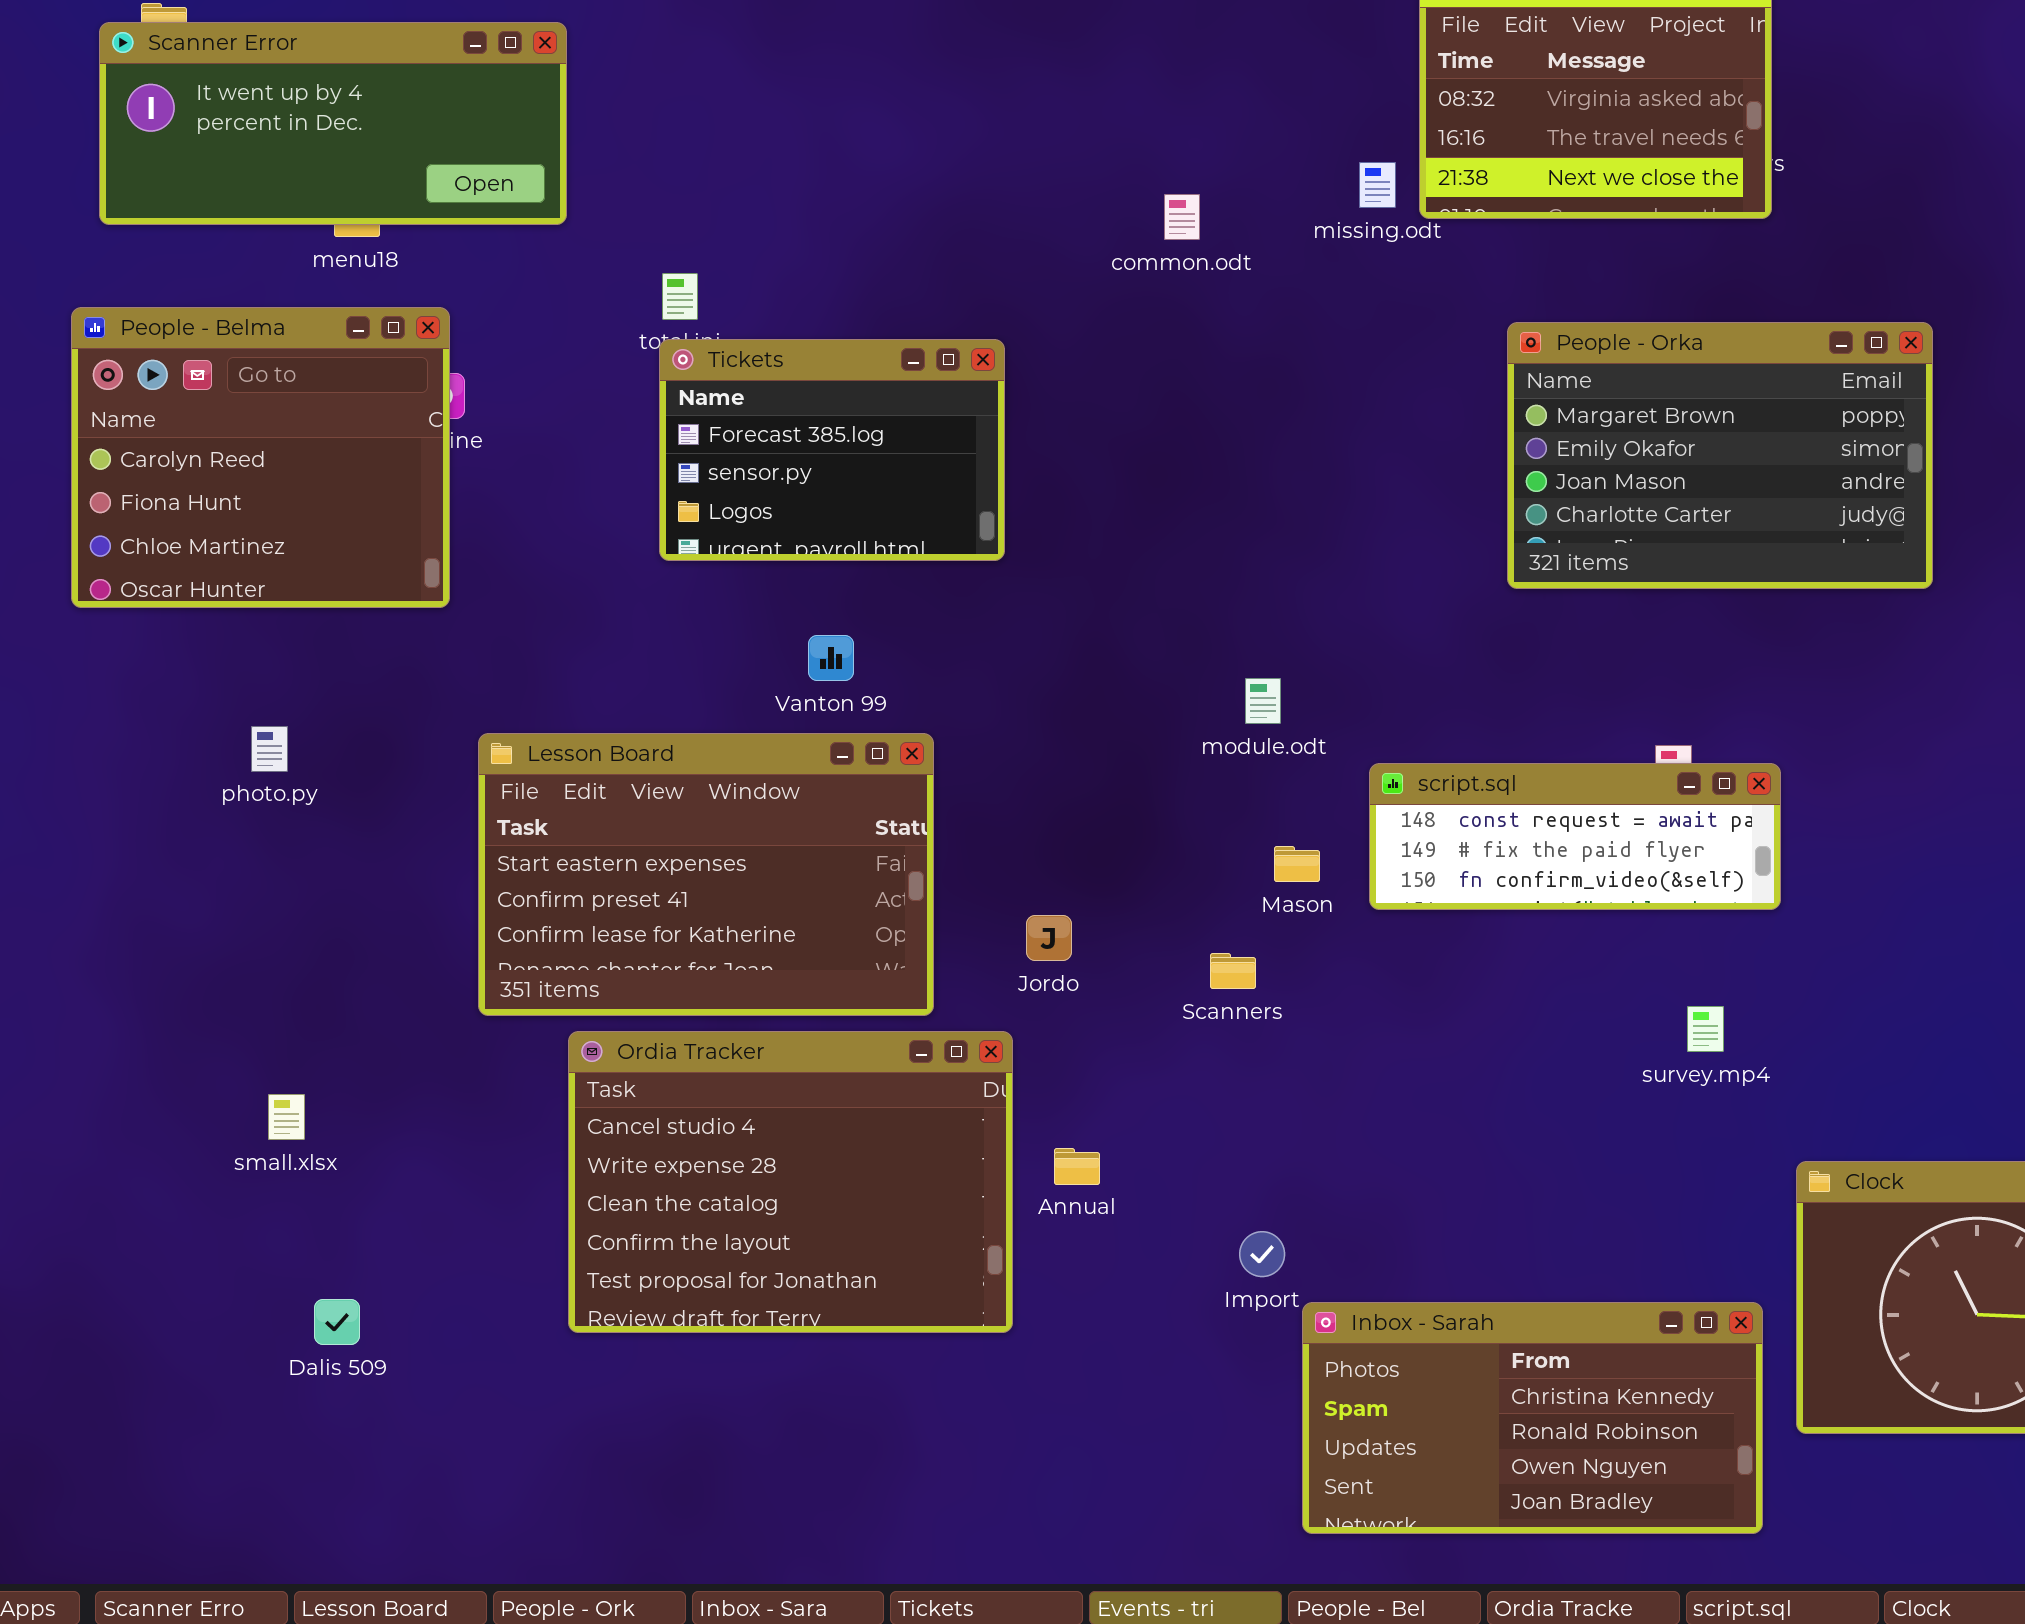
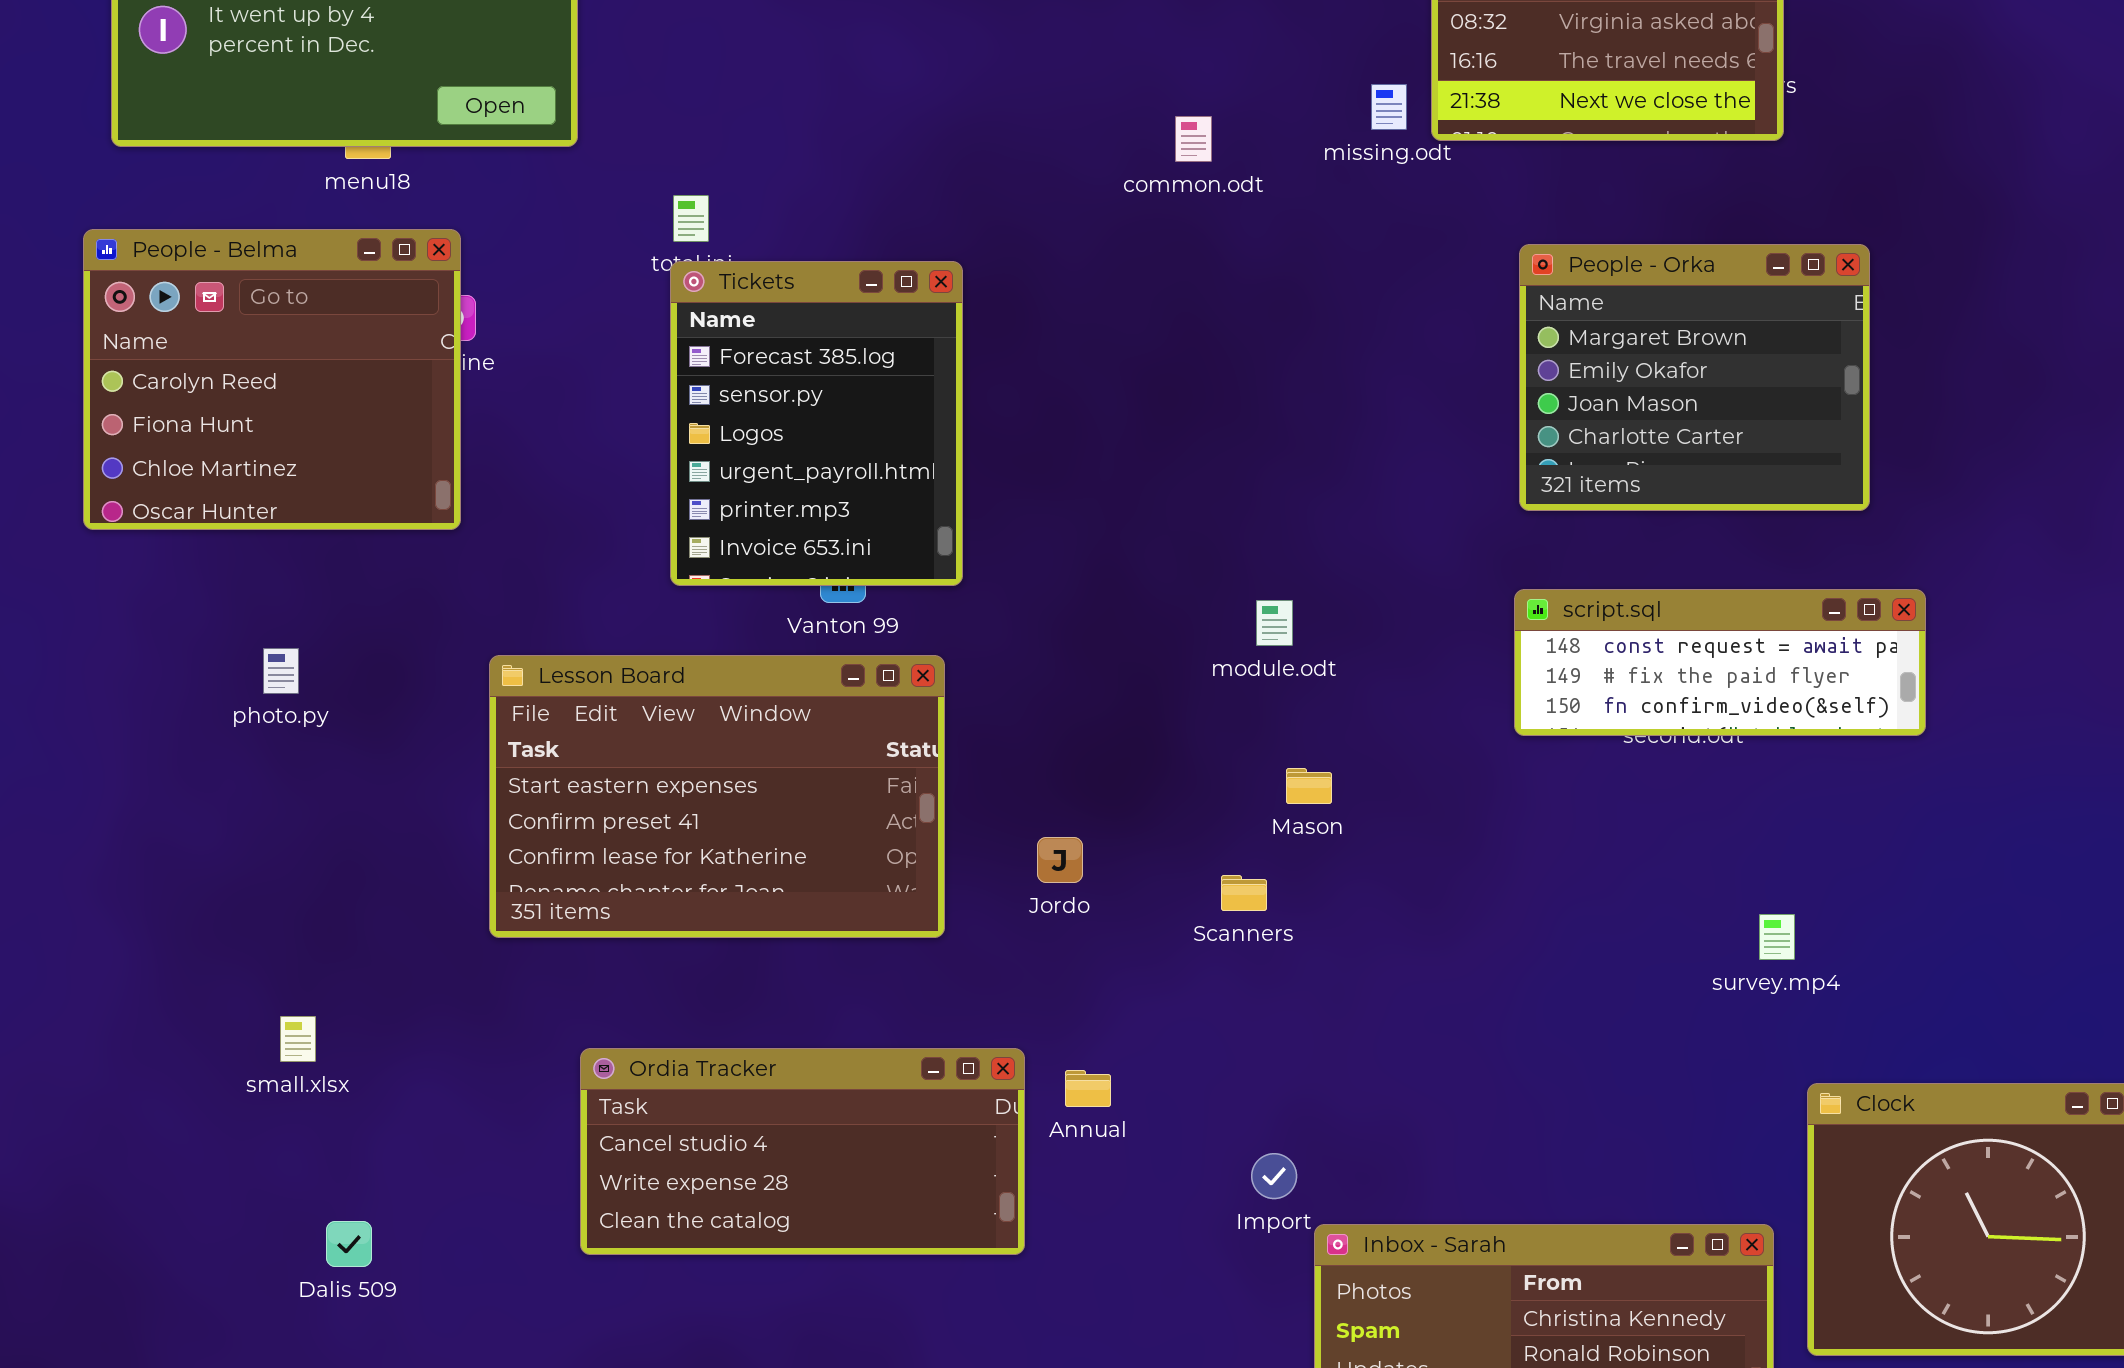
People - Orka: [1507,322,1933,589] -> [1519,244,1870,511], resized
Tickets: [659,339,1005,561] -> [670,261,963,586], resized
script.sql: [1369,763,1781,910] -> [1514,589,1926,736], moved
survey.mp4: [1687,1006,1724,1052] -> [1759,914,1795,960], moved
Ordia Tracker: [568,1031,1013,1333] -> [580,1048,1025,1255], resized

